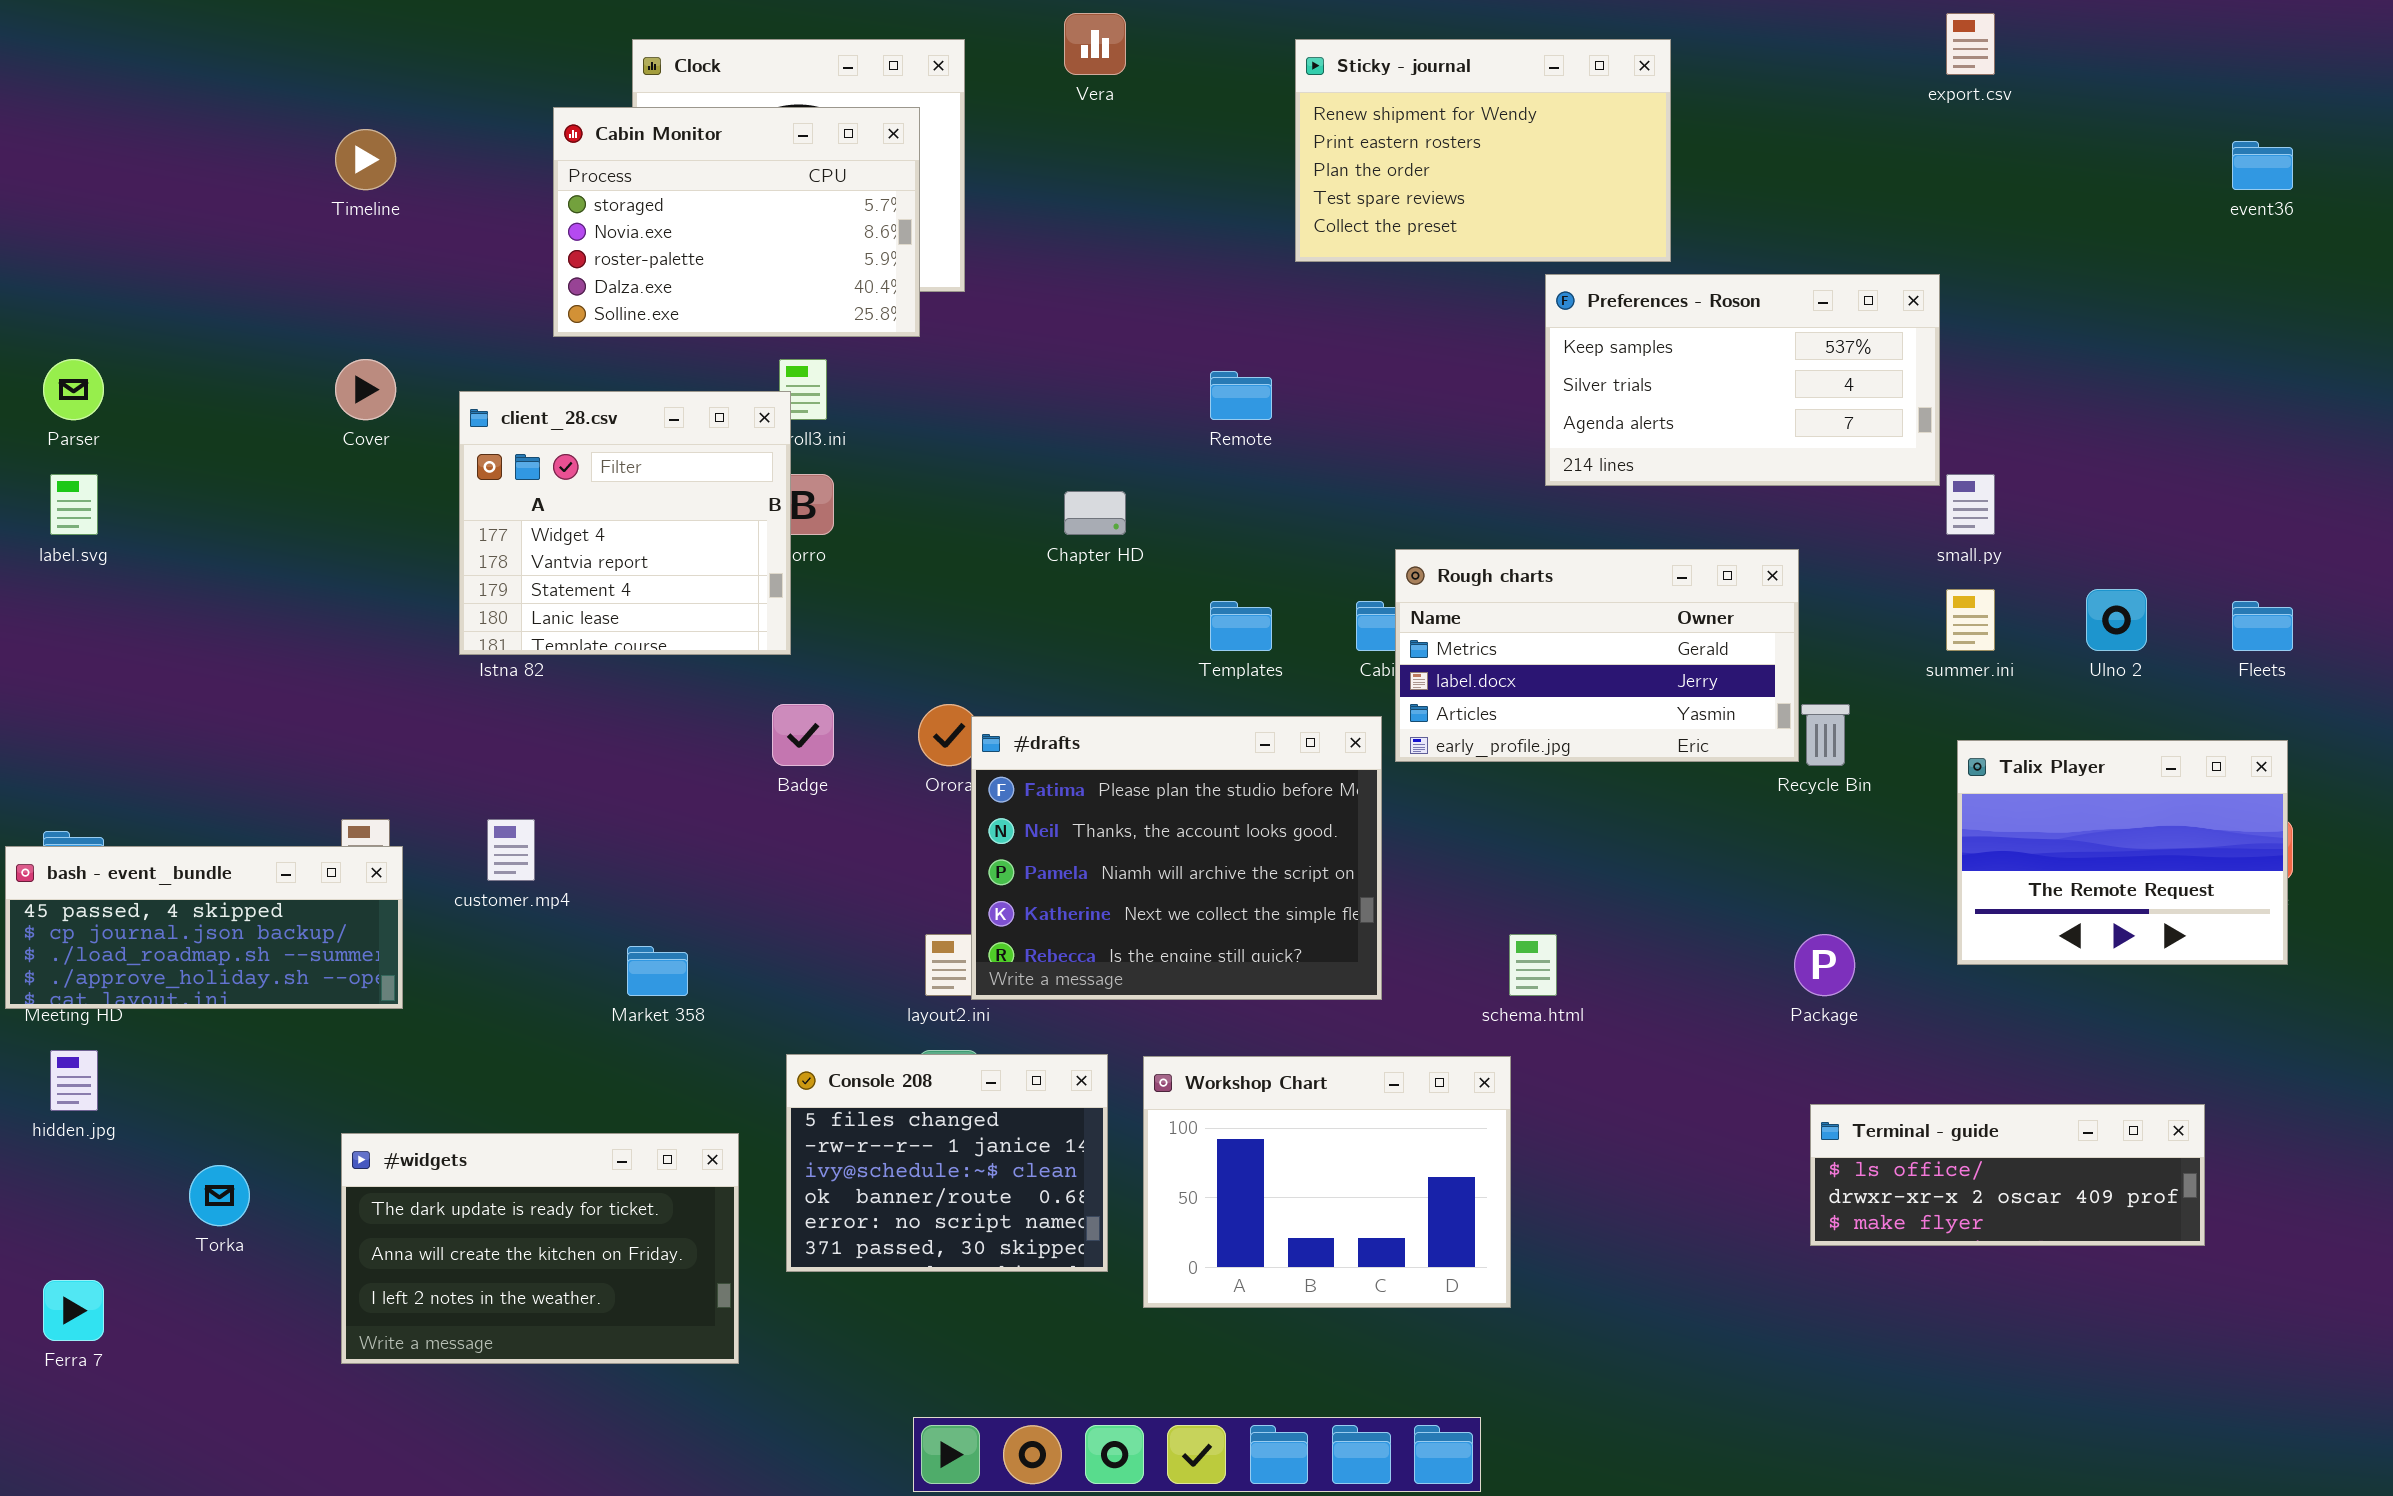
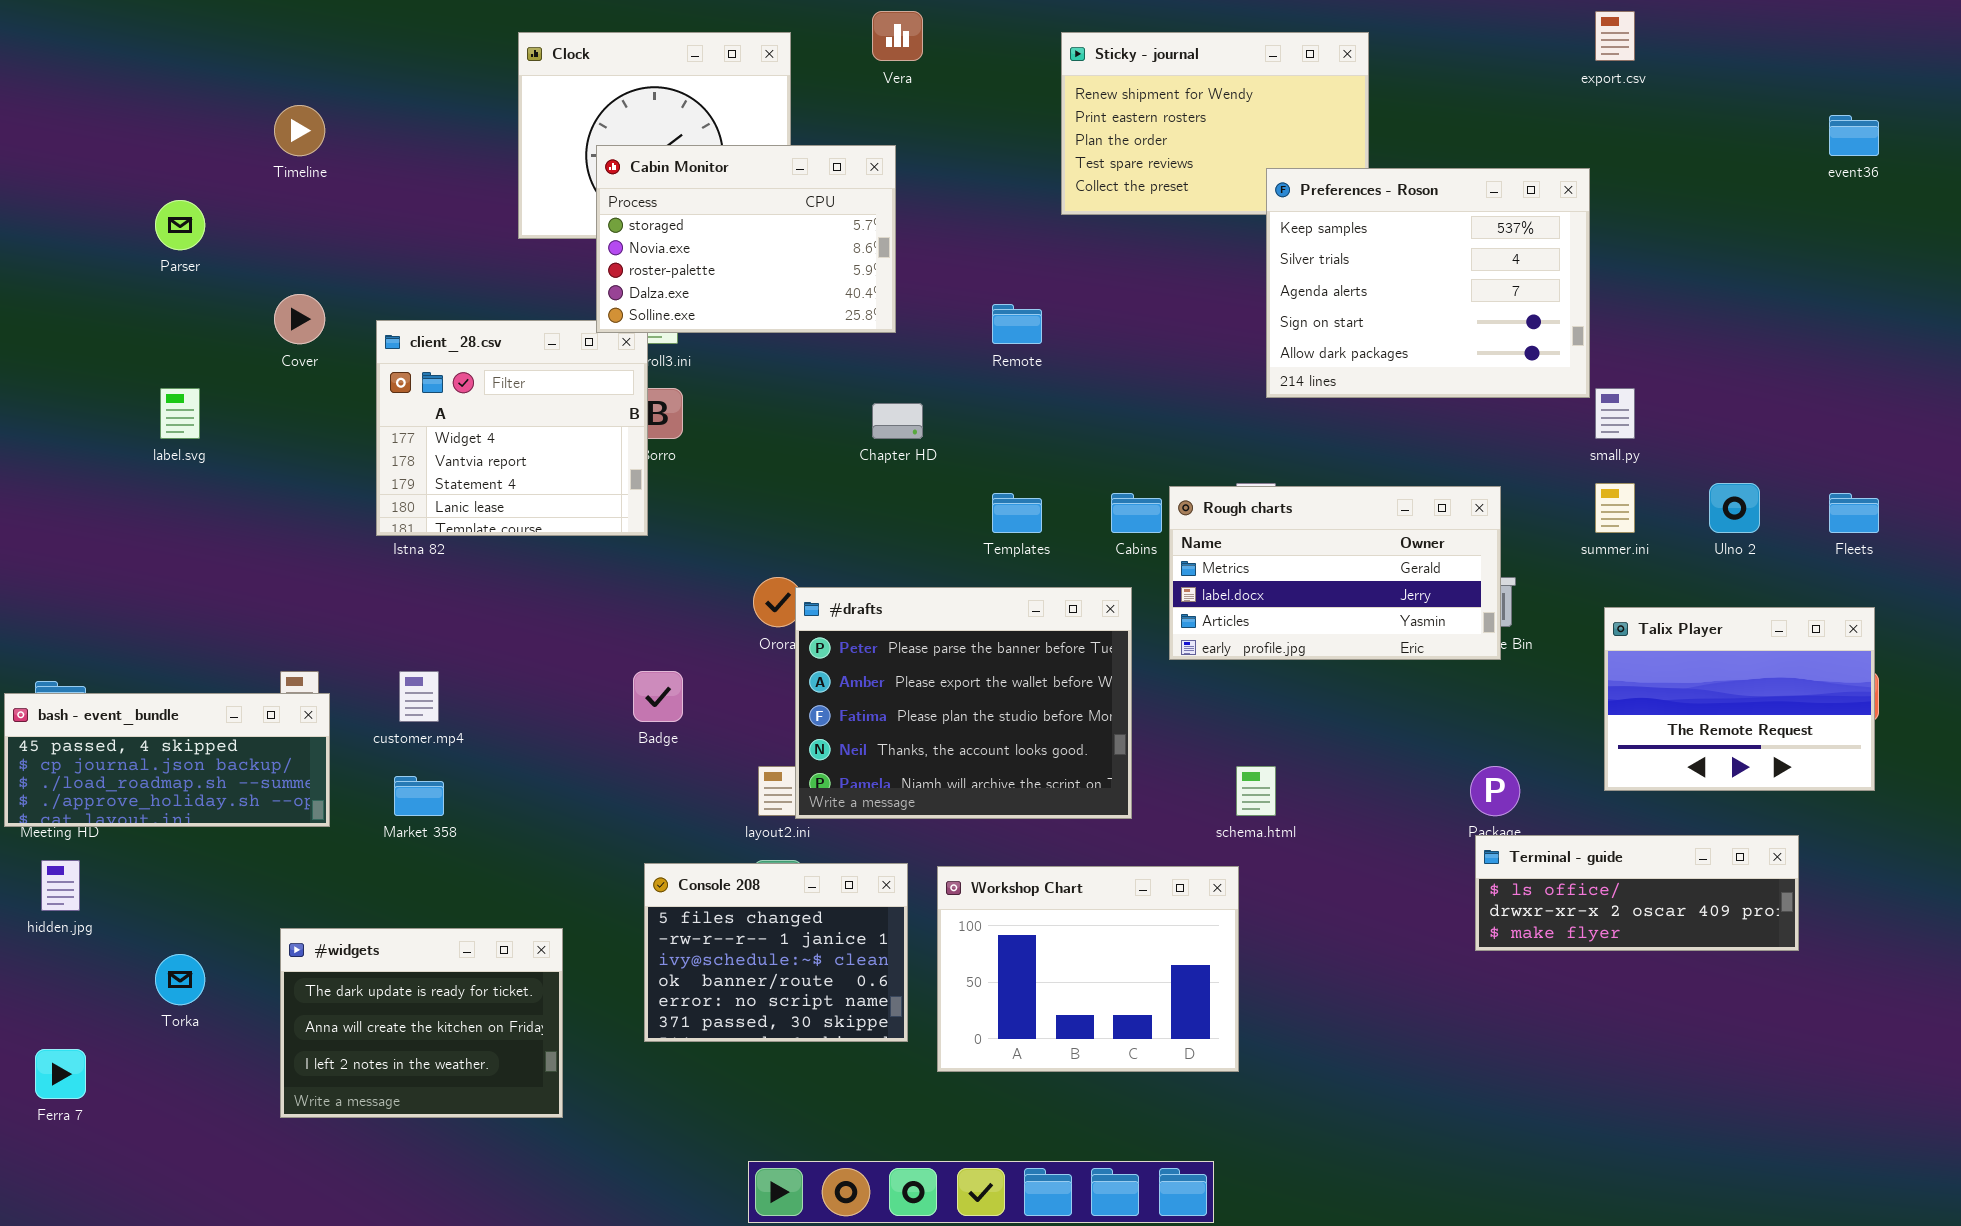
Cabin Monitor: [553,107,920,337] -> [596,145,896,333], moved
Preferences - Roson: [1545,274,1940,486] -> [1266,168,1590,398], resized
Parser: [43,359,104,420] -> [155,200,205,250], moved
label.svg: [50,474,98,535] -> [160,388,200,439], moved
Rough charts: [1395,549,1799,762] -> [1169,486,1501,660], moved
Badge: [772,704,834,766] -> [633,671,683,722], moved
#drafts: [971,716,1382,1000] -> [795,587,1132,819], scrolled up 2 rows
Market 358: [627,946,688,996] -> [394,776,444,816], moved
Terminal - guide: [1810,1104,2205,1246] -> [1475,835,1799,951], moved
#widgets: [341,1133,739,1364] -> [280,928,563,1118], resized

